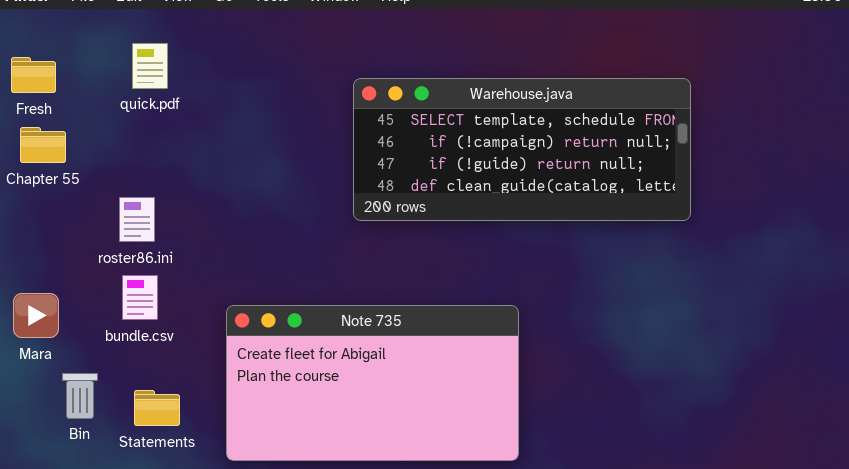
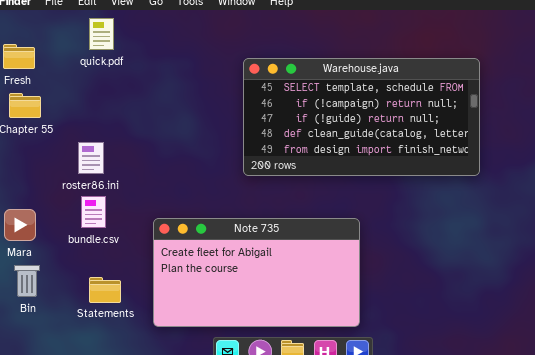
quick.pdf: [132,43,168,89] -> [89,18,114,50], moved
Warehouse.java: [353,78,691,221] -> [243,58,480,176], resized
Bin: [62,373,98,419] -> [14,265,40,297], moved

